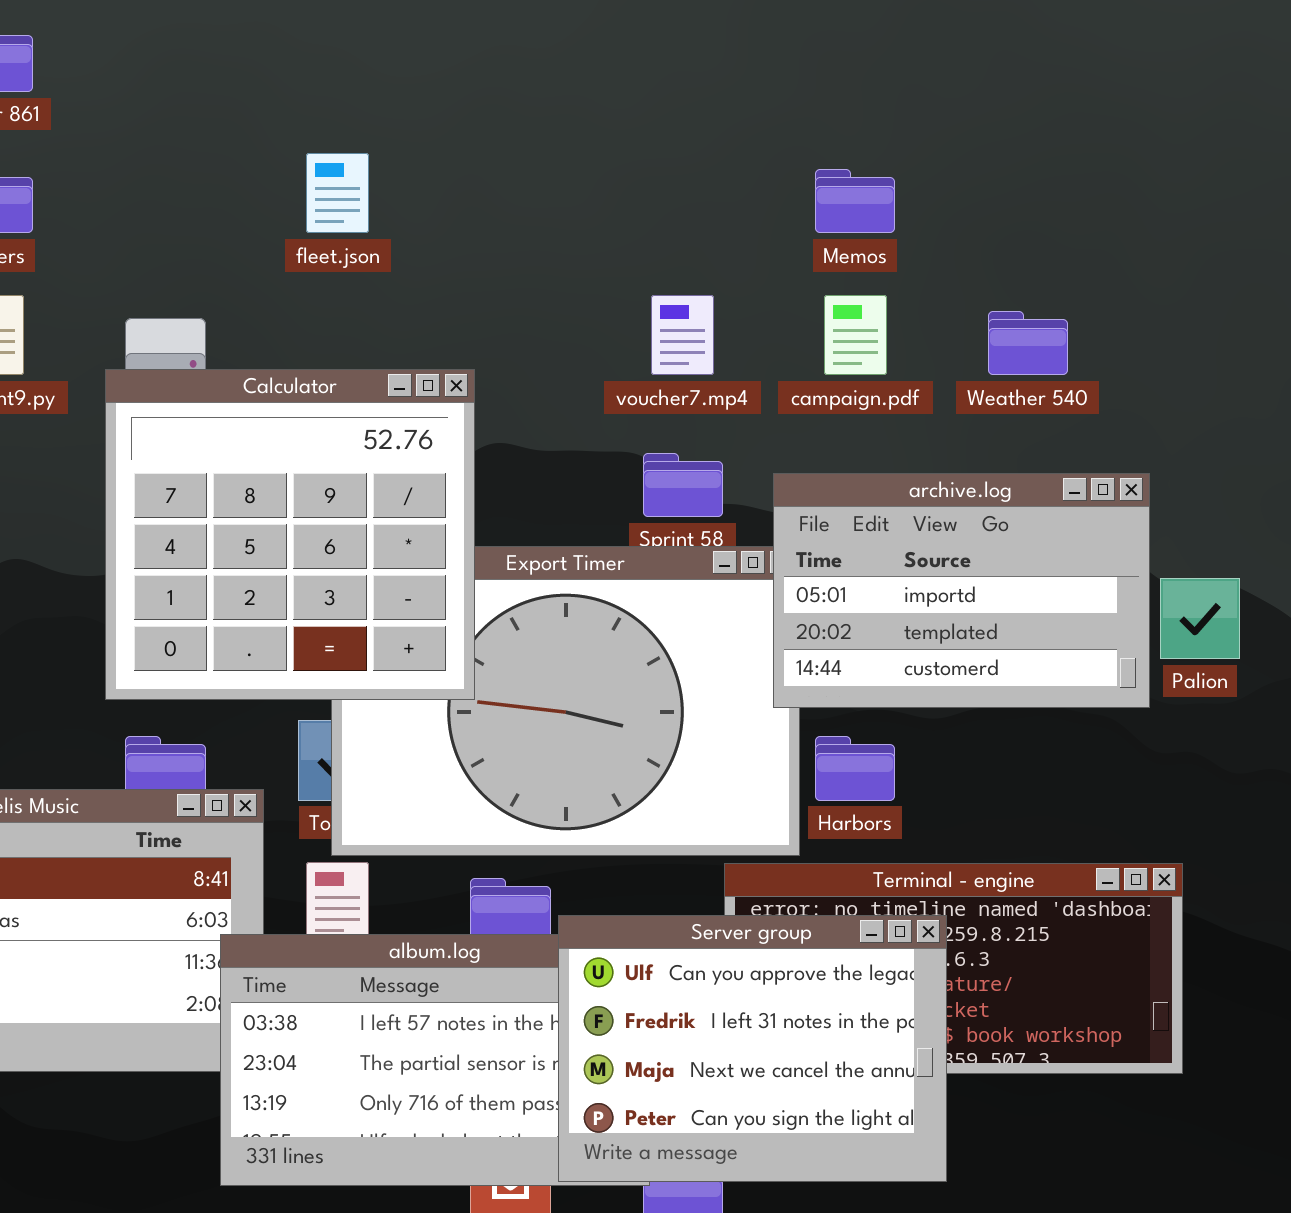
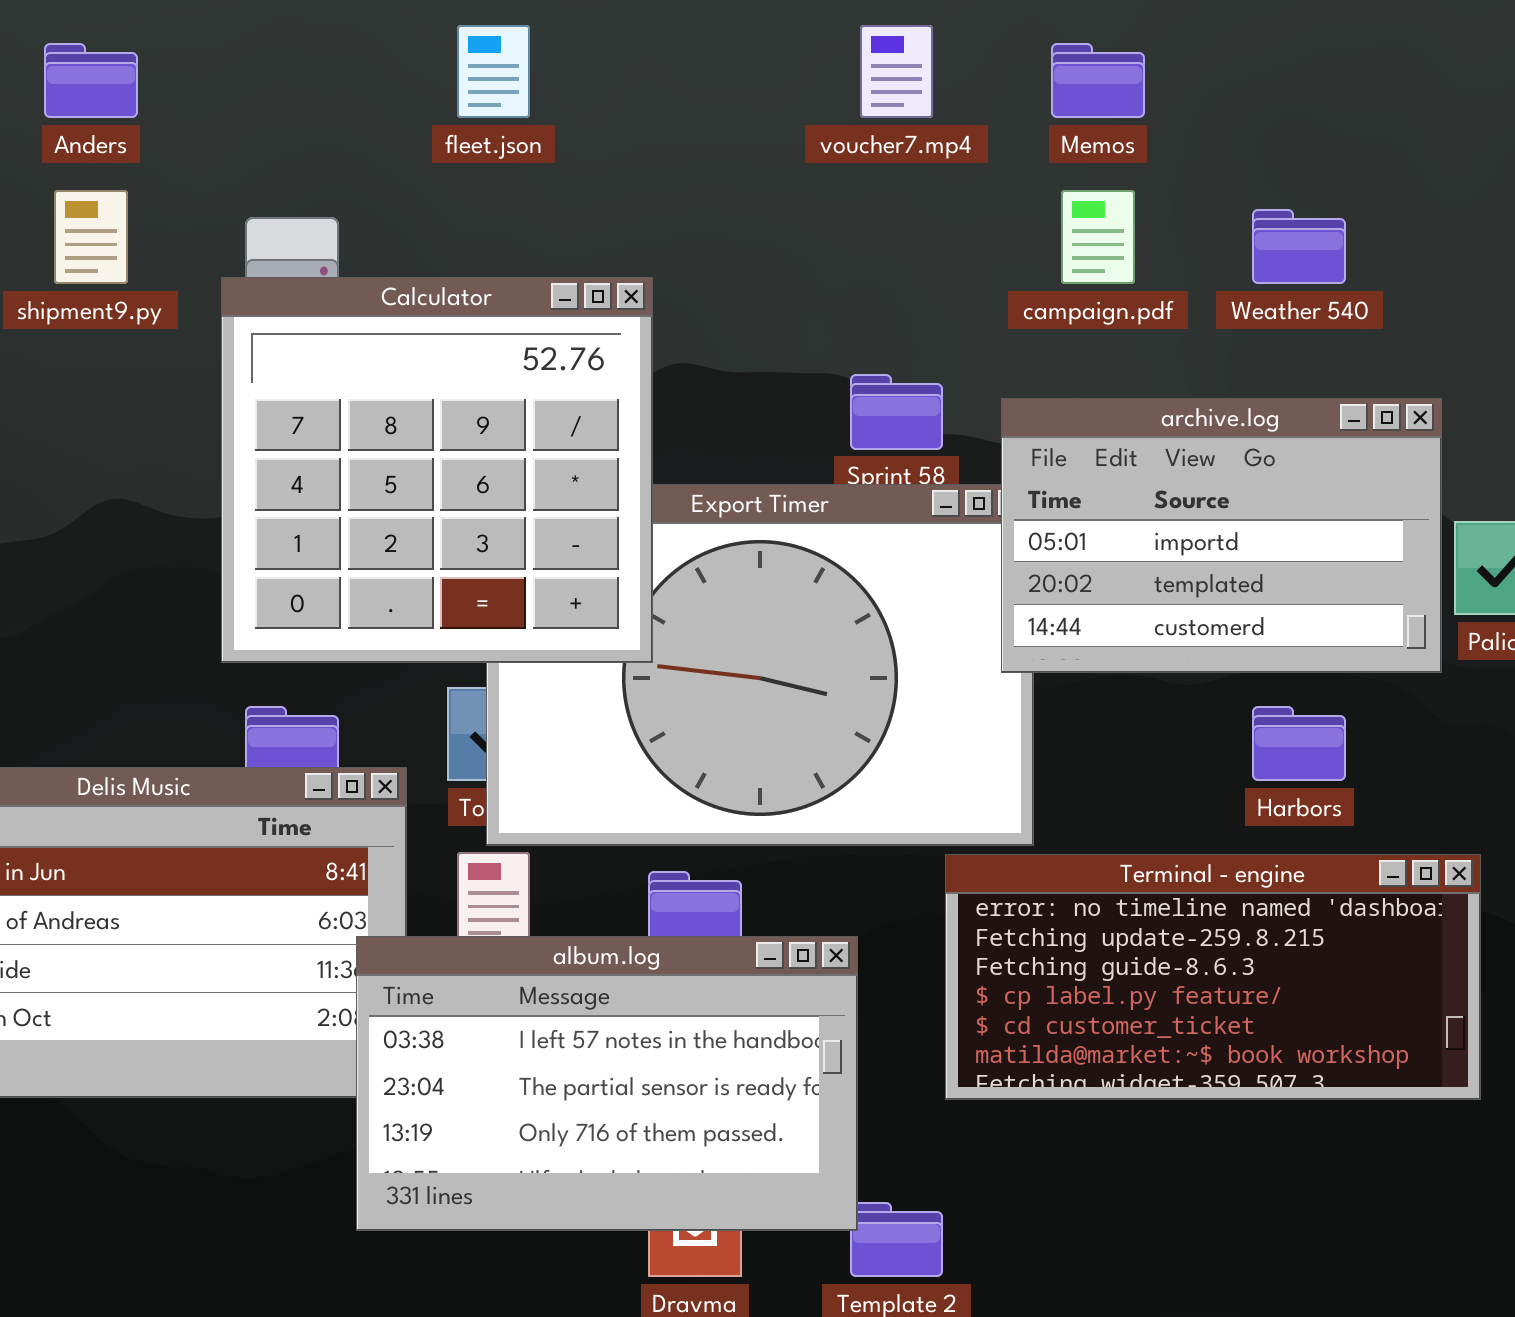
voucher7.mp4: [651,295,714,375] -> [860,25,933,118], moved
Harbors: [815,736,895,801] -> [1252,706,1346,781], moved
Server group: [558,915,947,1182] -> none, closed

